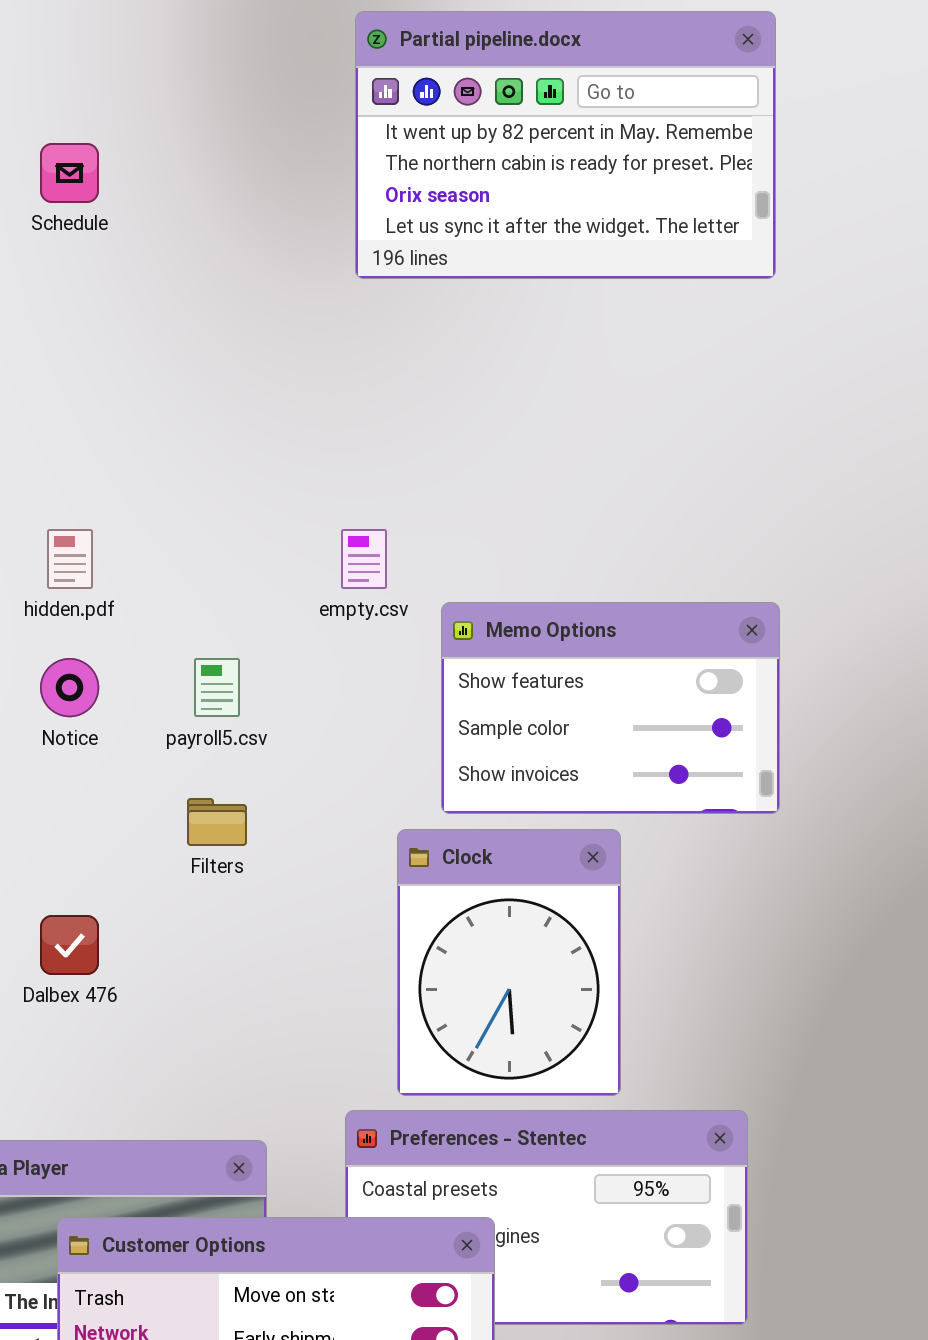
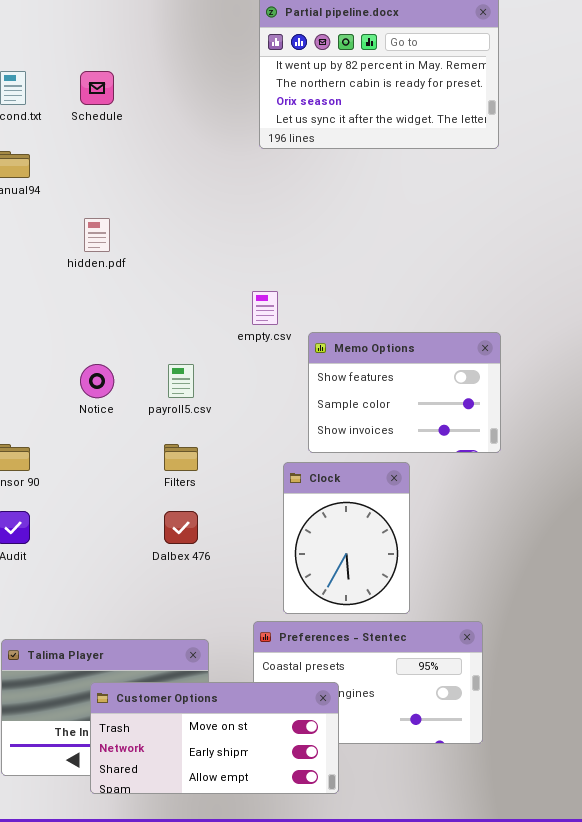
hidden.pdf: [47,529,93,589] -> [84,218,110,252], moved
Dalbex 476: [40,915,99,975] -> [164,511,198,544], moved

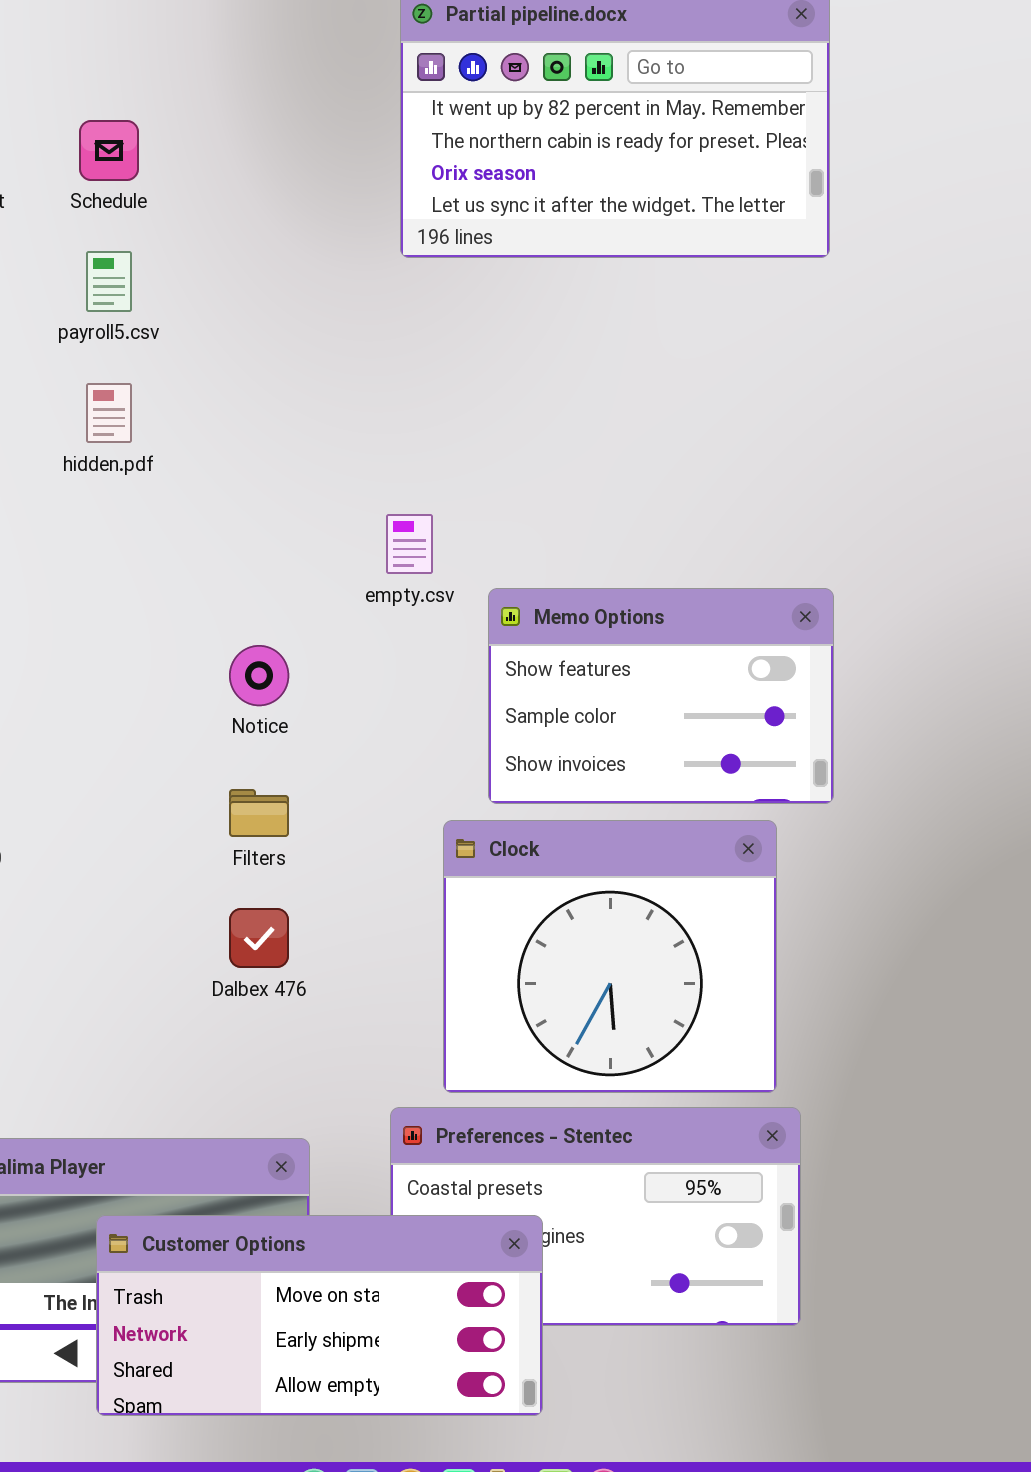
Notice: [80,364,114,398] -> [229,645,289,706], moved
payroll5.csv: [168,364,194,398] -> [86,251,132,312], moved
Clock: [283,462,410,614] -> [443,820,777,1093], resized

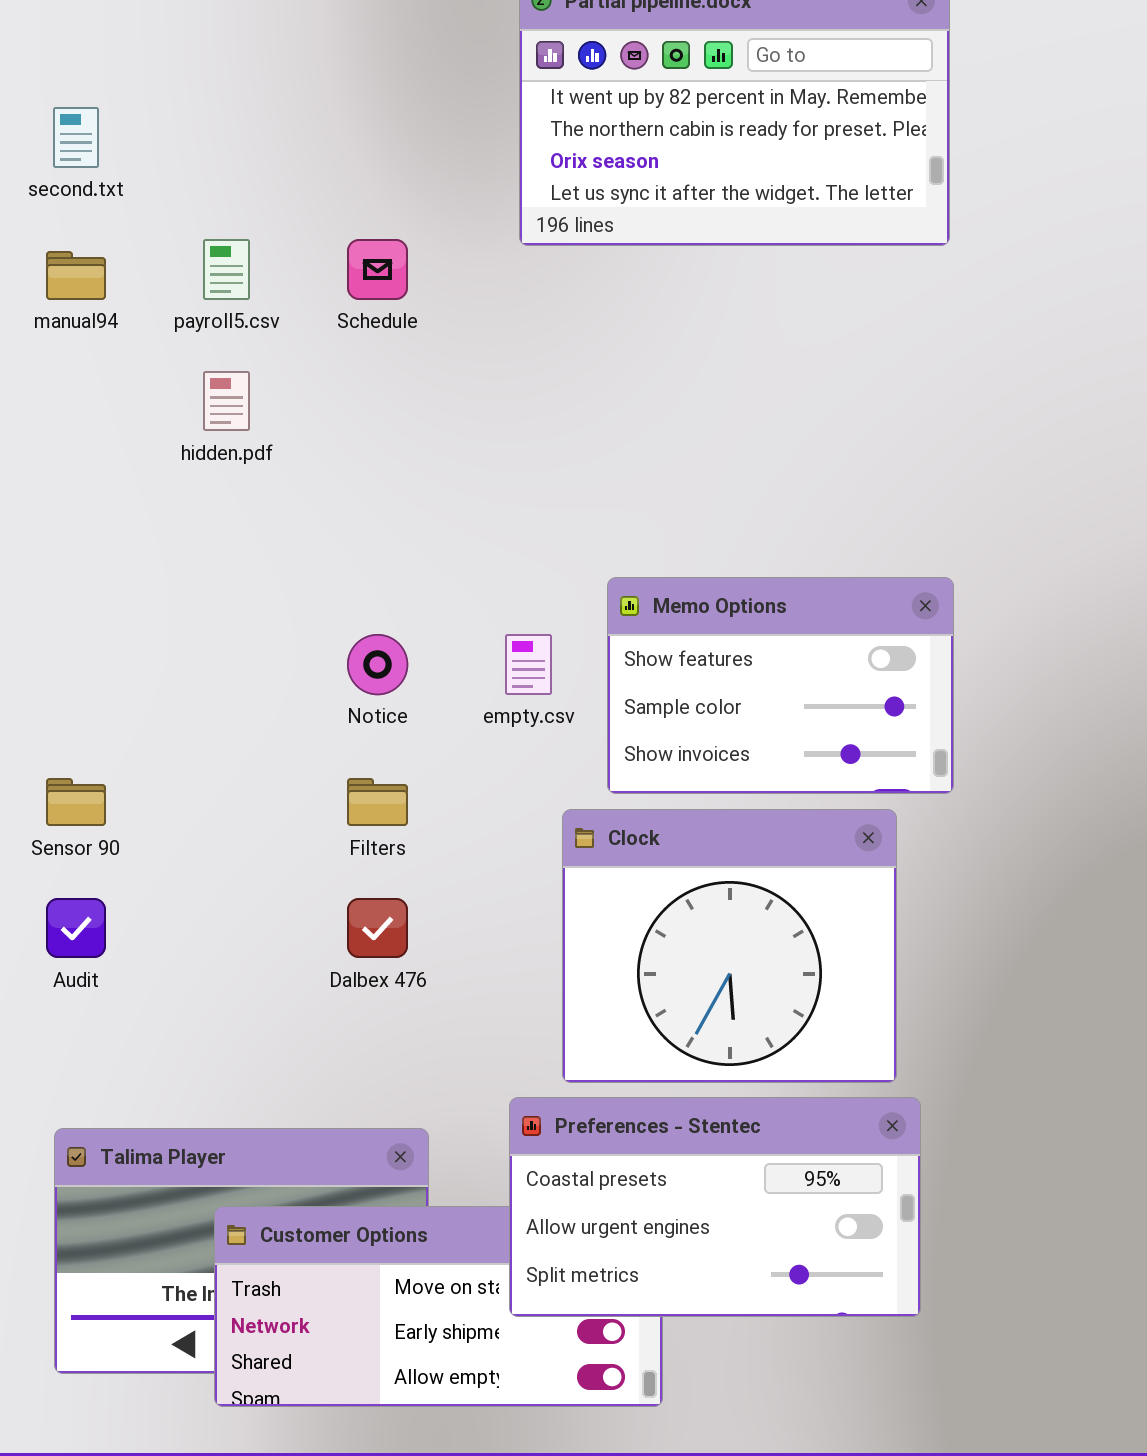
Schedule: [79,120,139,181] -> [347,239,408,300], moved
empty.csv: [386,514,433,574] -> [505,634,552,695], moved
Preferences - Stentec: [390,1107,801,1326] -> [509,1097,921,1317], raised

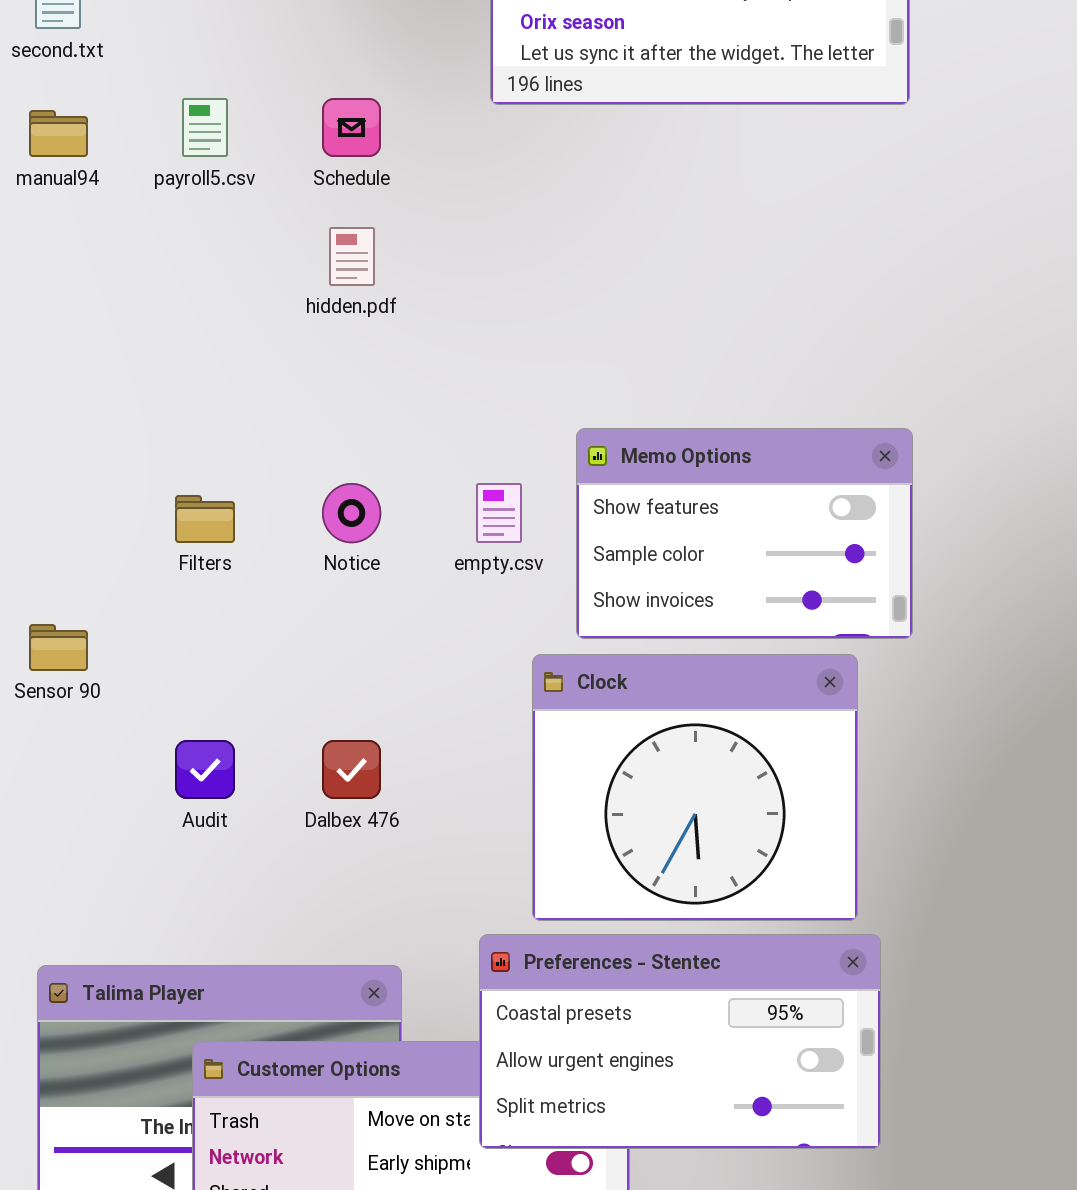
hidden.pdf: [203,371,250,431] -> [329,227,375,286], moved
Filters: [347,778,408,826] -> [175,495,235,543], moved
Audit: [46,898,106,958] -> [175,740,235,799], moved

